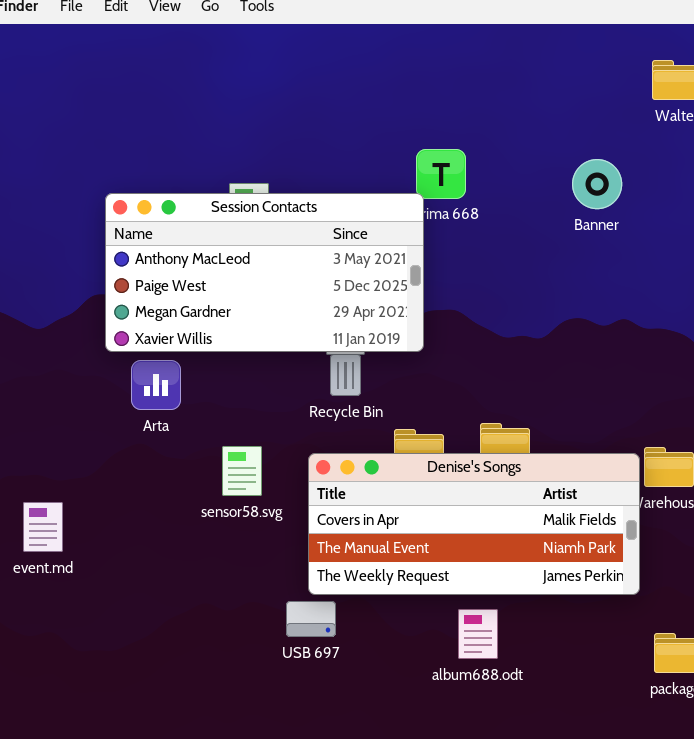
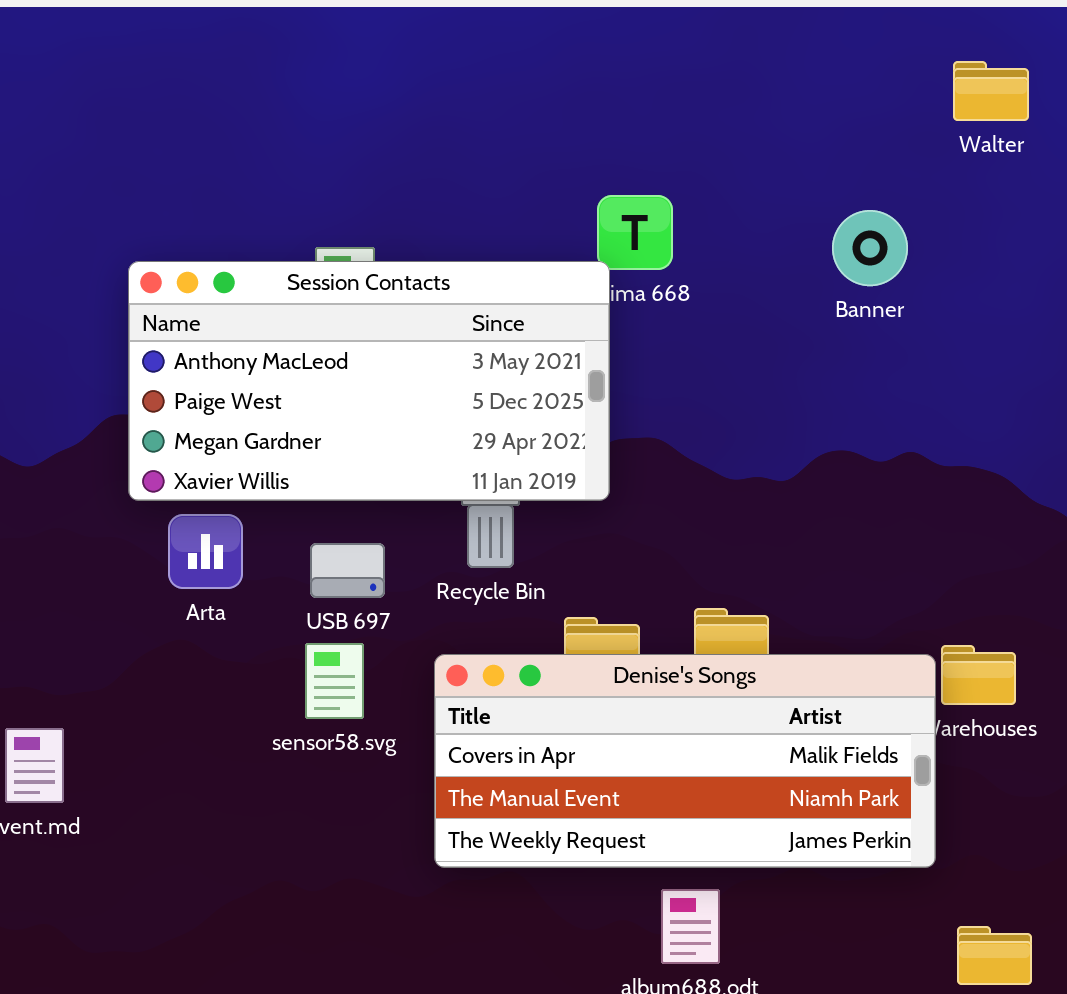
USB 697: [286,601,336,637] -> [310,543,385,598], moved

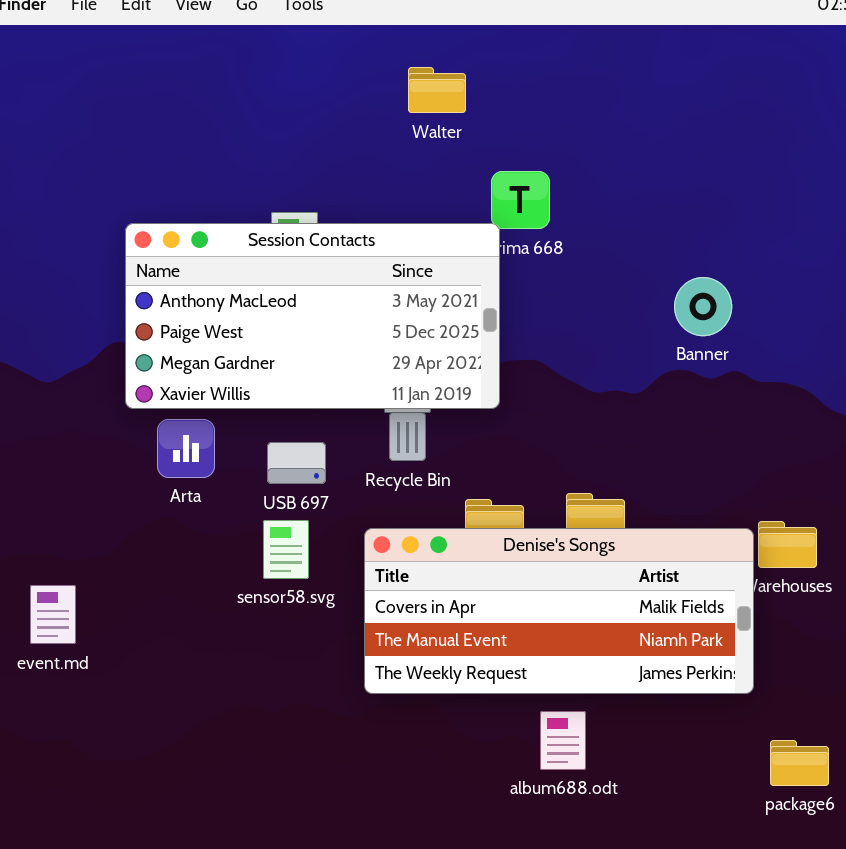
Walter: [953,61,1029,121] -> [408,67,466,113], moved
Banner: [832,210,908,286] -> [674,277,732,336], moved

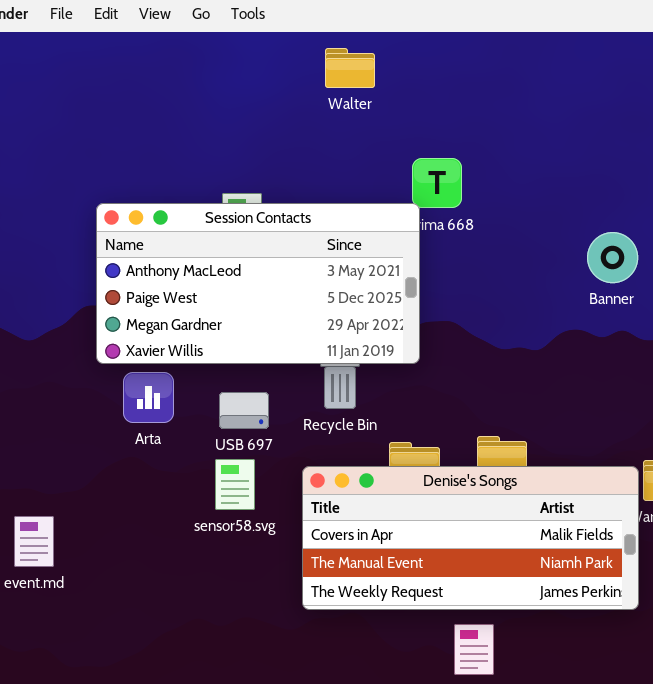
Walter: [408,67,466,113] -> [325,48,375,88], moved
Banner: [674,277,732,336] -> [587,232,638,283], moved

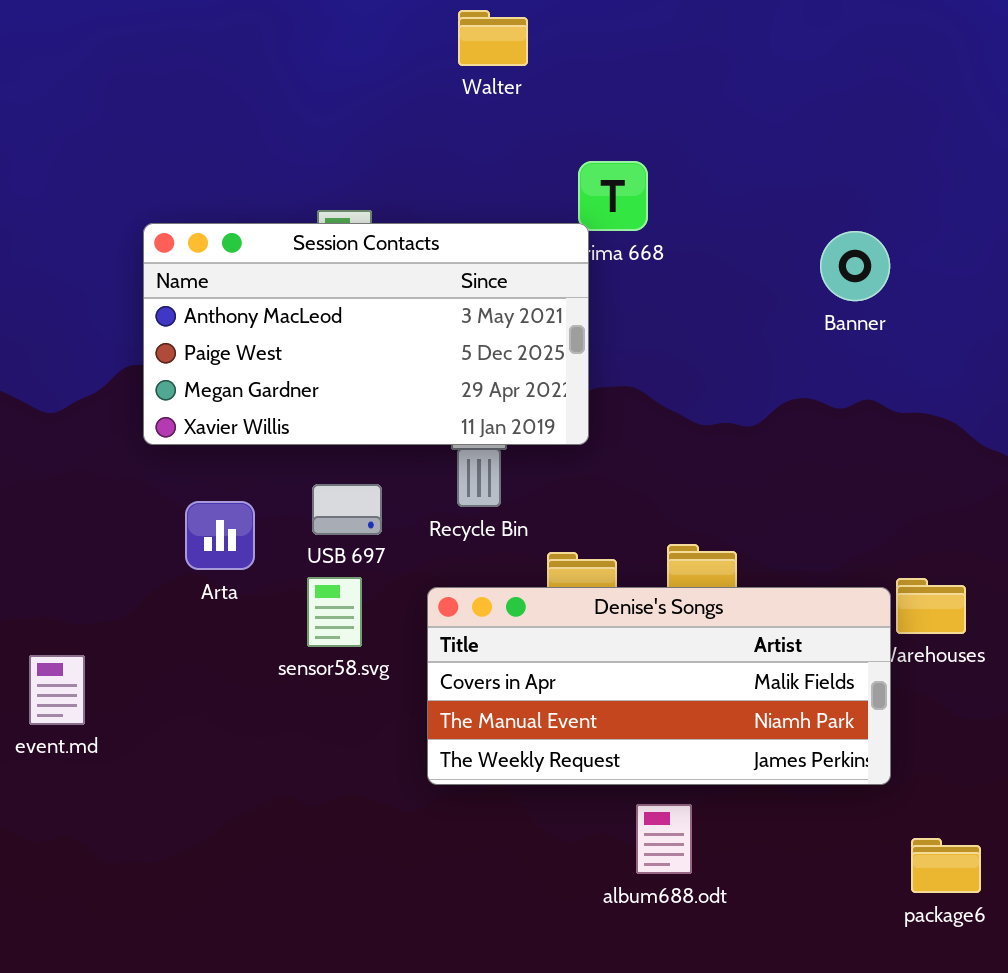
Banner: [587,232,638,283] -> [820,231,890,301], moved
Arta: [123,372,174,423] -> [185,501,255,570], moved

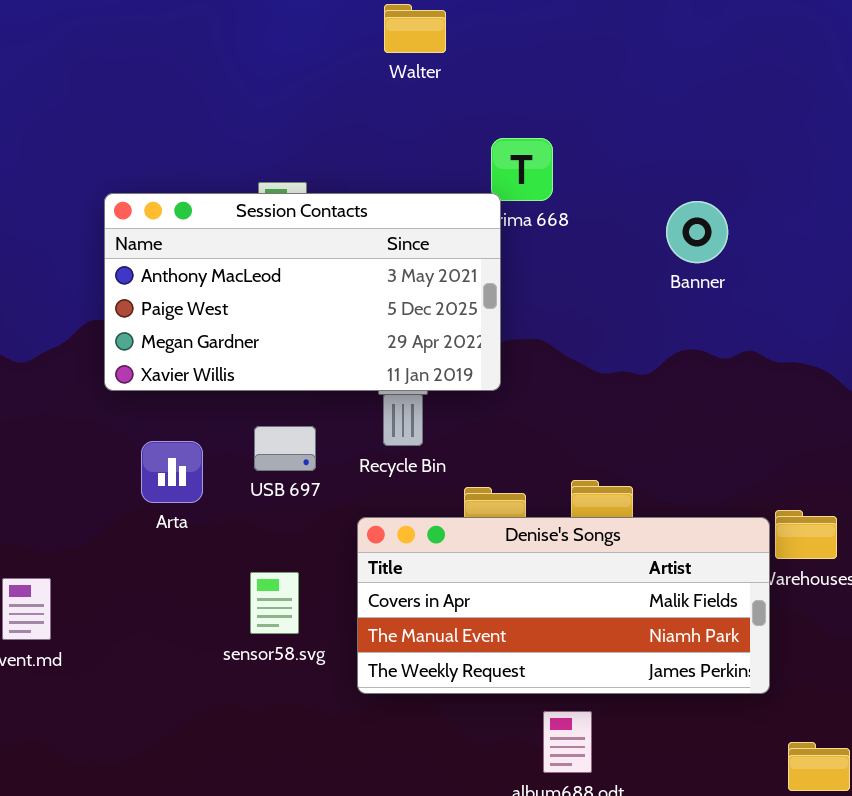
Banner: [820,231,890,301] -> [666,201,728,263], moved
sensor58.svg: [307,577,362,647] -> [250,572,299,634], moved

